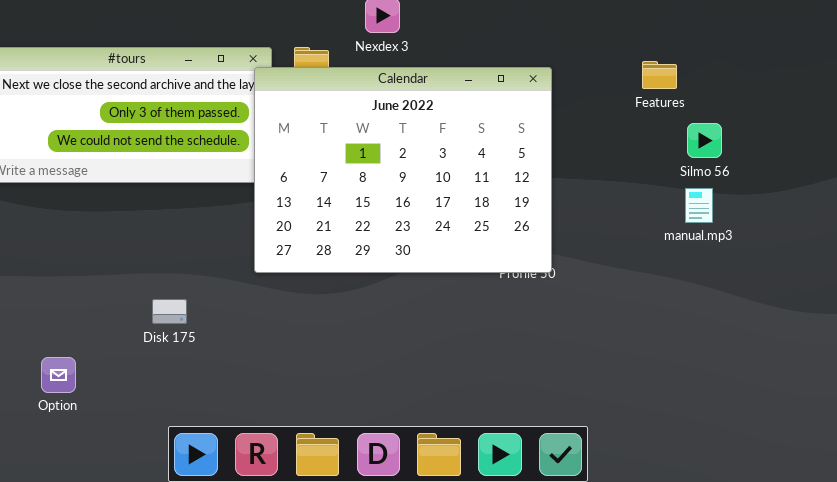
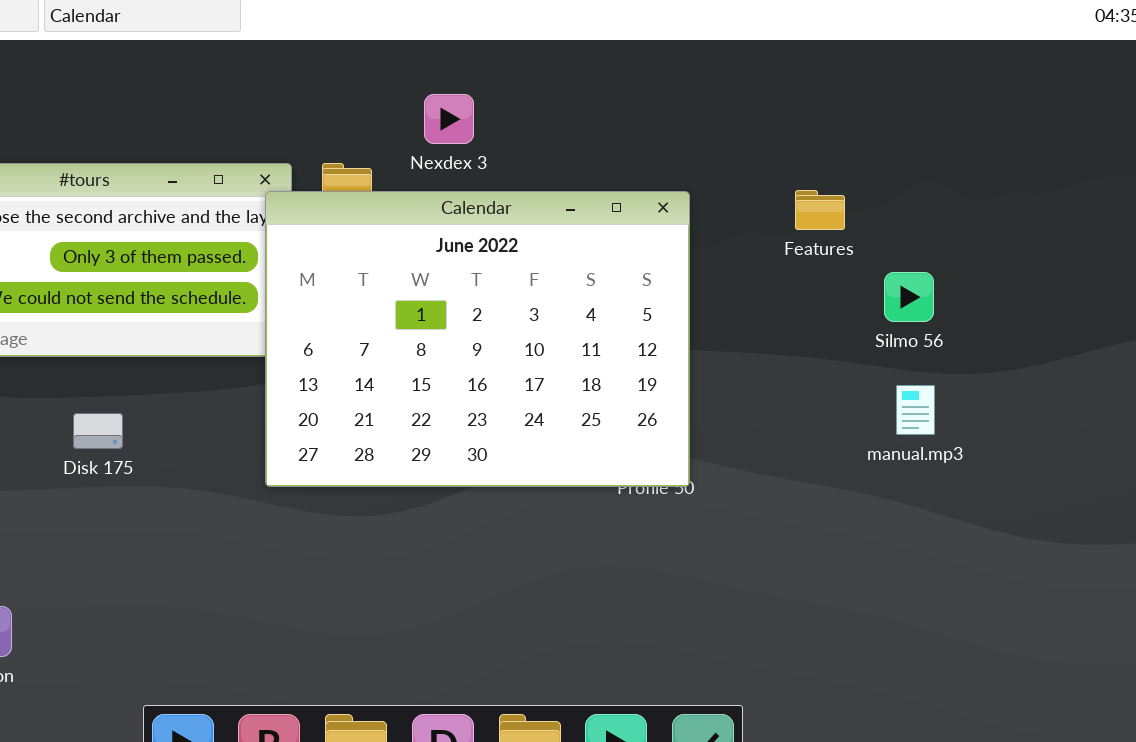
Features: [642,61,677,89] -> [795,190,845,230], moved
manual.mp3: [685,188,713,223] -> [896,385,935,435], moved
Disk 175: [152,299,187,324] -> [73,413,123,449], moved

